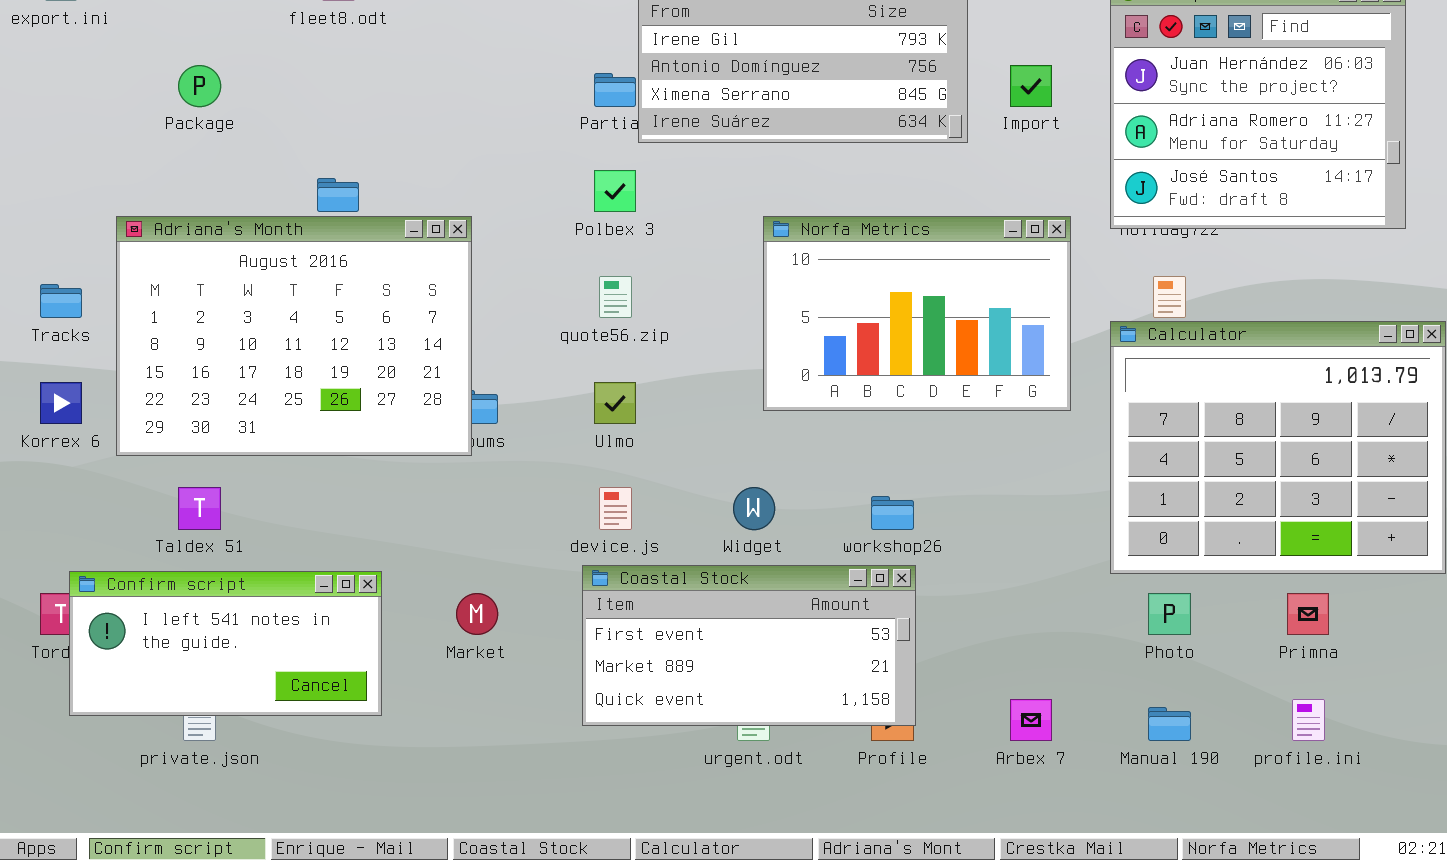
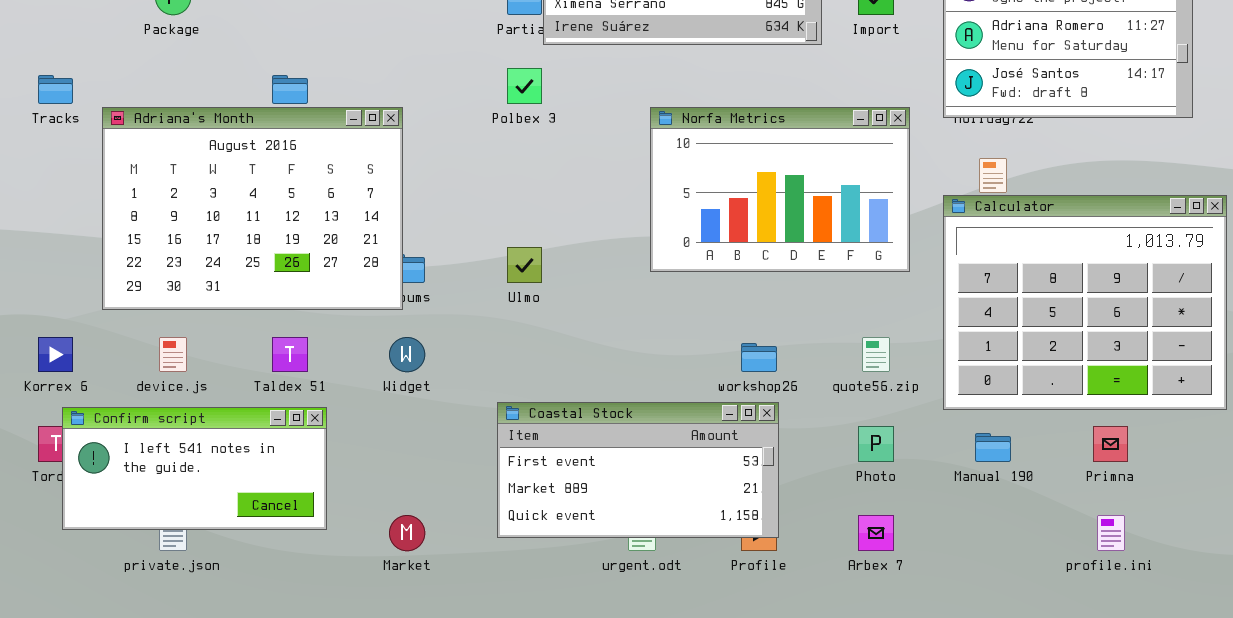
quote56.zip: [599,276,632,318] -> [862,337,890,372], moved
Tracks: [40,284,82,318] -> [38,75,73,104], moved
Korrex 6: [40,382,82,424] -> [38,337,73,372], moved
Taldex 51: [178,487,221,530] -> [272,337,308,372], moved
device.js: [599,487,632,530] -> [159,337,187,372], moved
Widget: [733,487,775,530] -> [389,337,425,372], moved
Market: [456,593,498,635] -> [389,515,425,551], moved
Photo: [1148,593,1191,635] -> [858,426,894,462], moved
Manual 190: [1148,707,1191,741] -> [975,433,1011,462], moved

